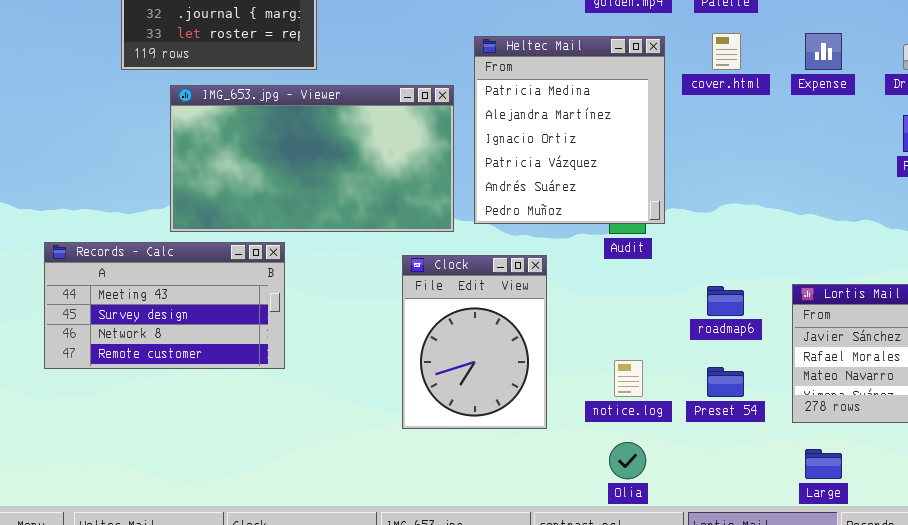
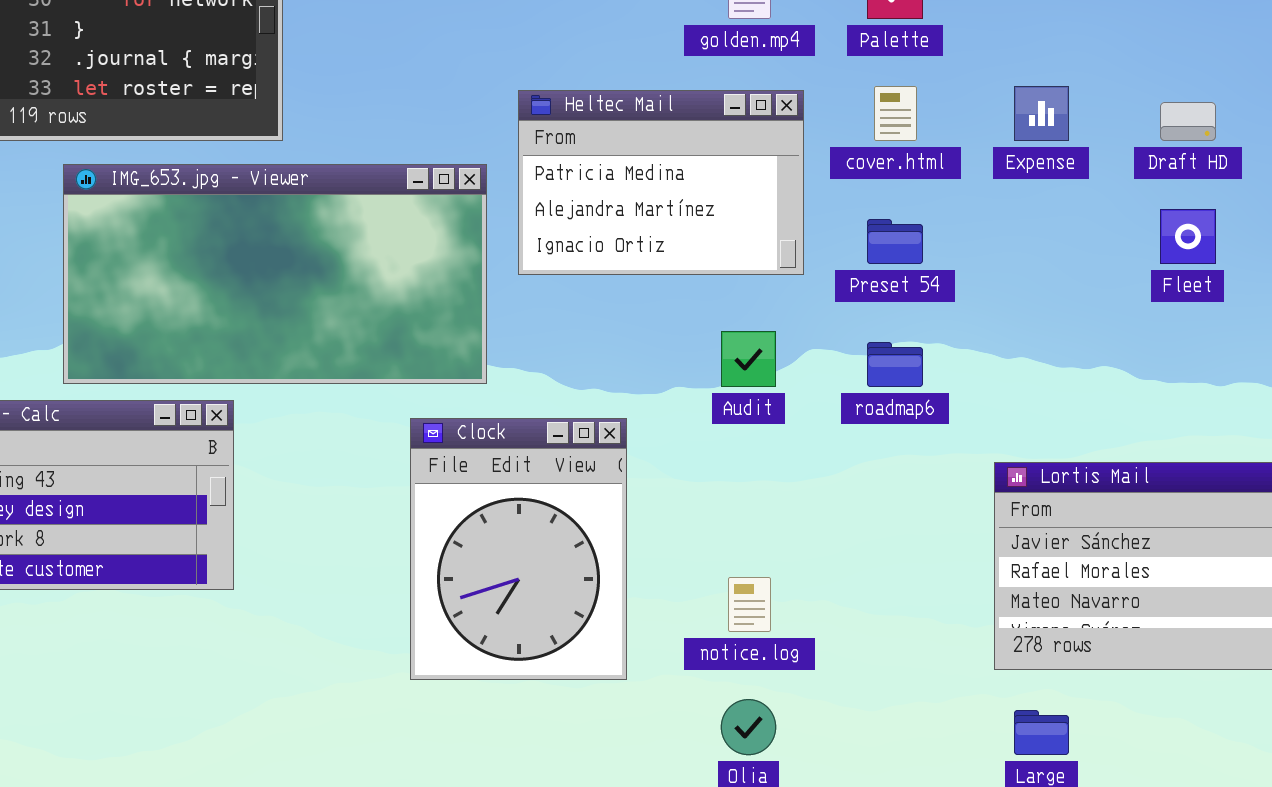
Heltec Mail: [474,36,665,224] -> [518,90,804,275], resized
roadmap6: [707,286,744,316] -> [867,342,923,387], moved
Preset 54: [707,367,744,397] -> [867,219,923,264], moved

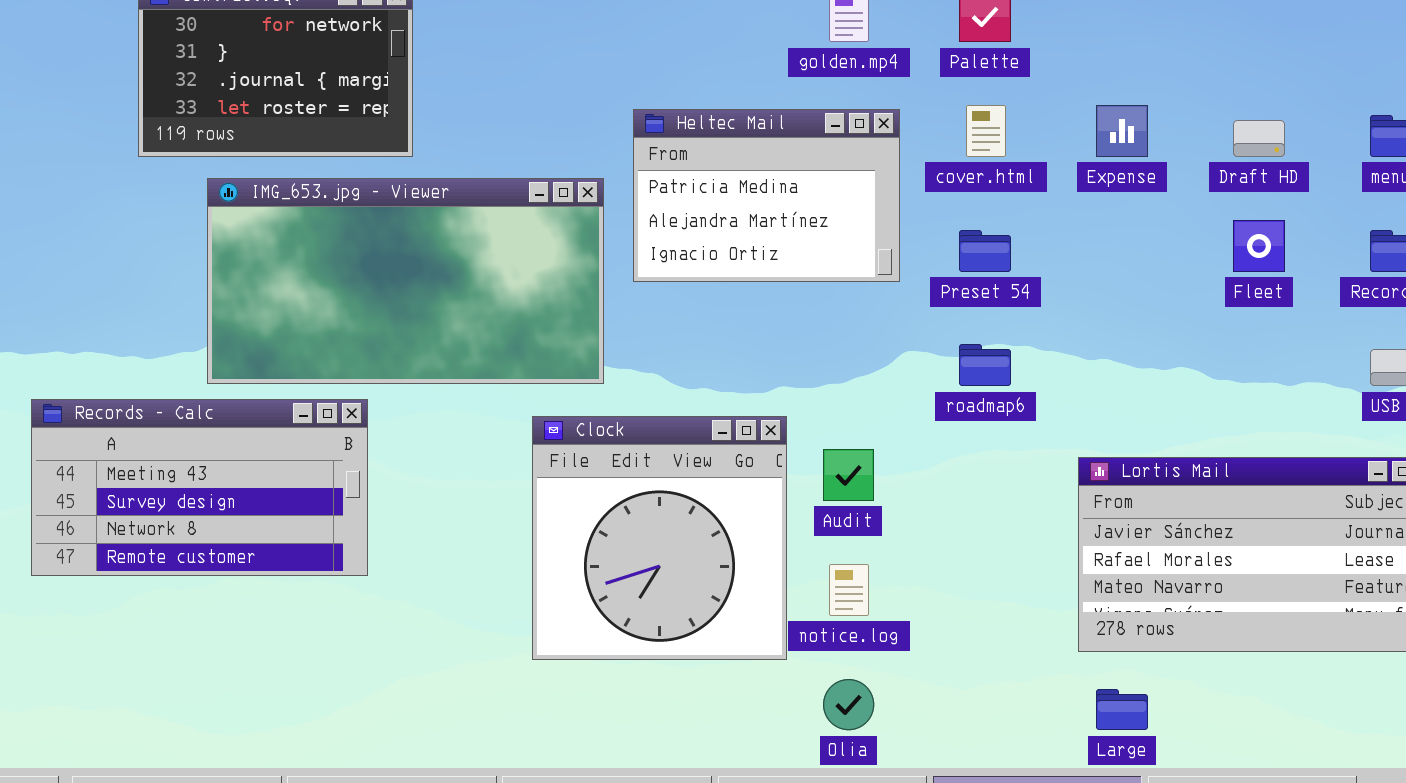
Audit: [721,331,776,387] -> [823,449,874,501], moved
Clock: [410,418,627,680] -> [532,416,787,660], resized

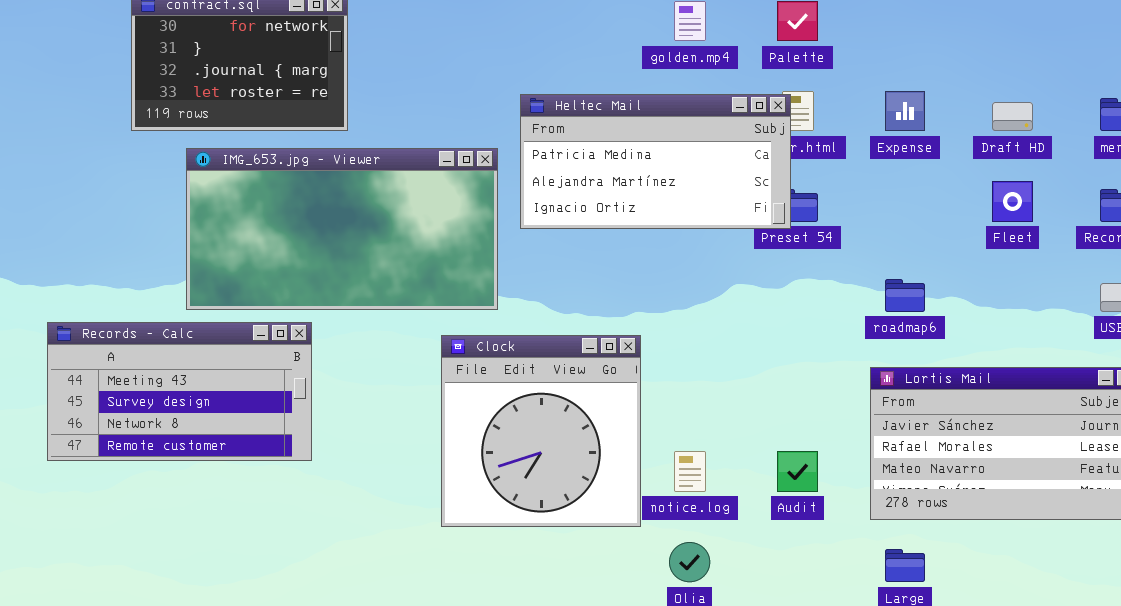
Heltec Mail: [633,109,900,282] -> [520,94,791,229], resized
roadmap6: [959,344,1011,386] -> [885,279,925,312], moved
Audit: [823,449,874,501] -> [777,451,818,492], moved

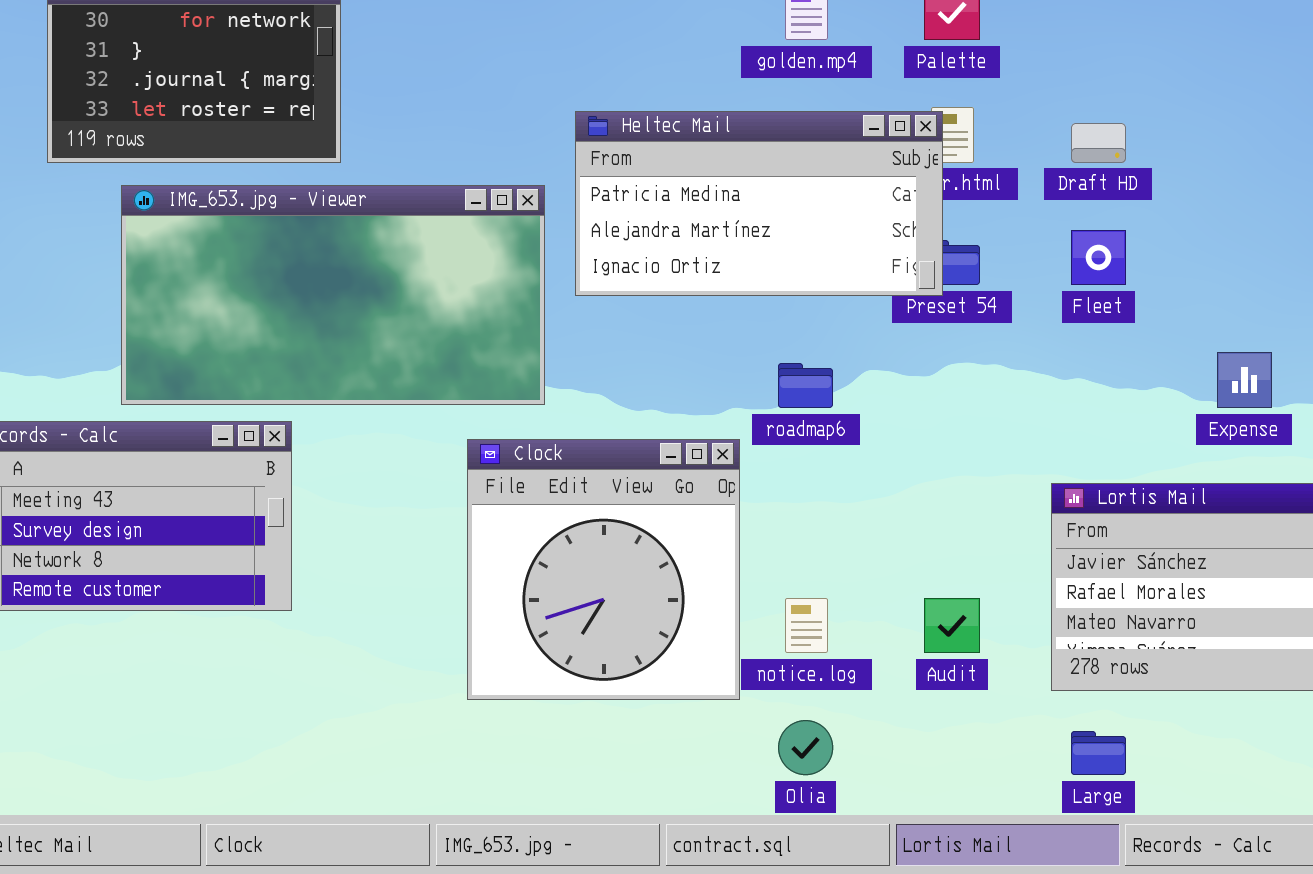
Expense: [885,91,925,131] -> [1217,352,1272,408], moved
Draft HD: [992,102,1033,131] -> [1071,123,1126,163], moved
Fleet: [992,181,1033,222] -> [1071,230,1126,285], moved
roadmap6: [885,279,925,312] -> [778,363,833,408], moved

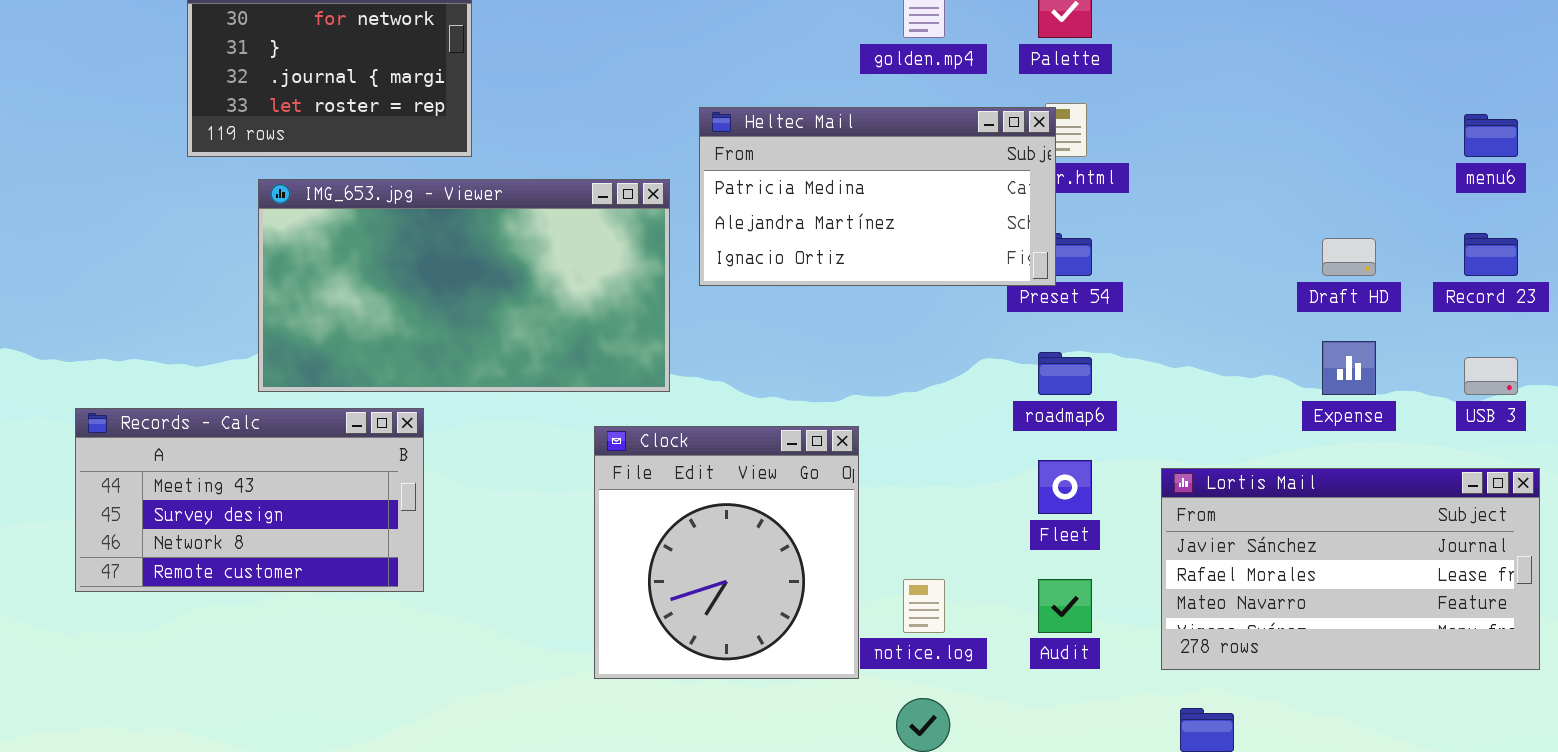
Draft HD: [1071,123,1126,163] -> [1322,238,1376,276], moved
Fleet: [1071,230,1126,285] -> [1038,460,1092,514], moved
roadmap6: [778,363,833,408] -> [1038,352,1092,395], moved

